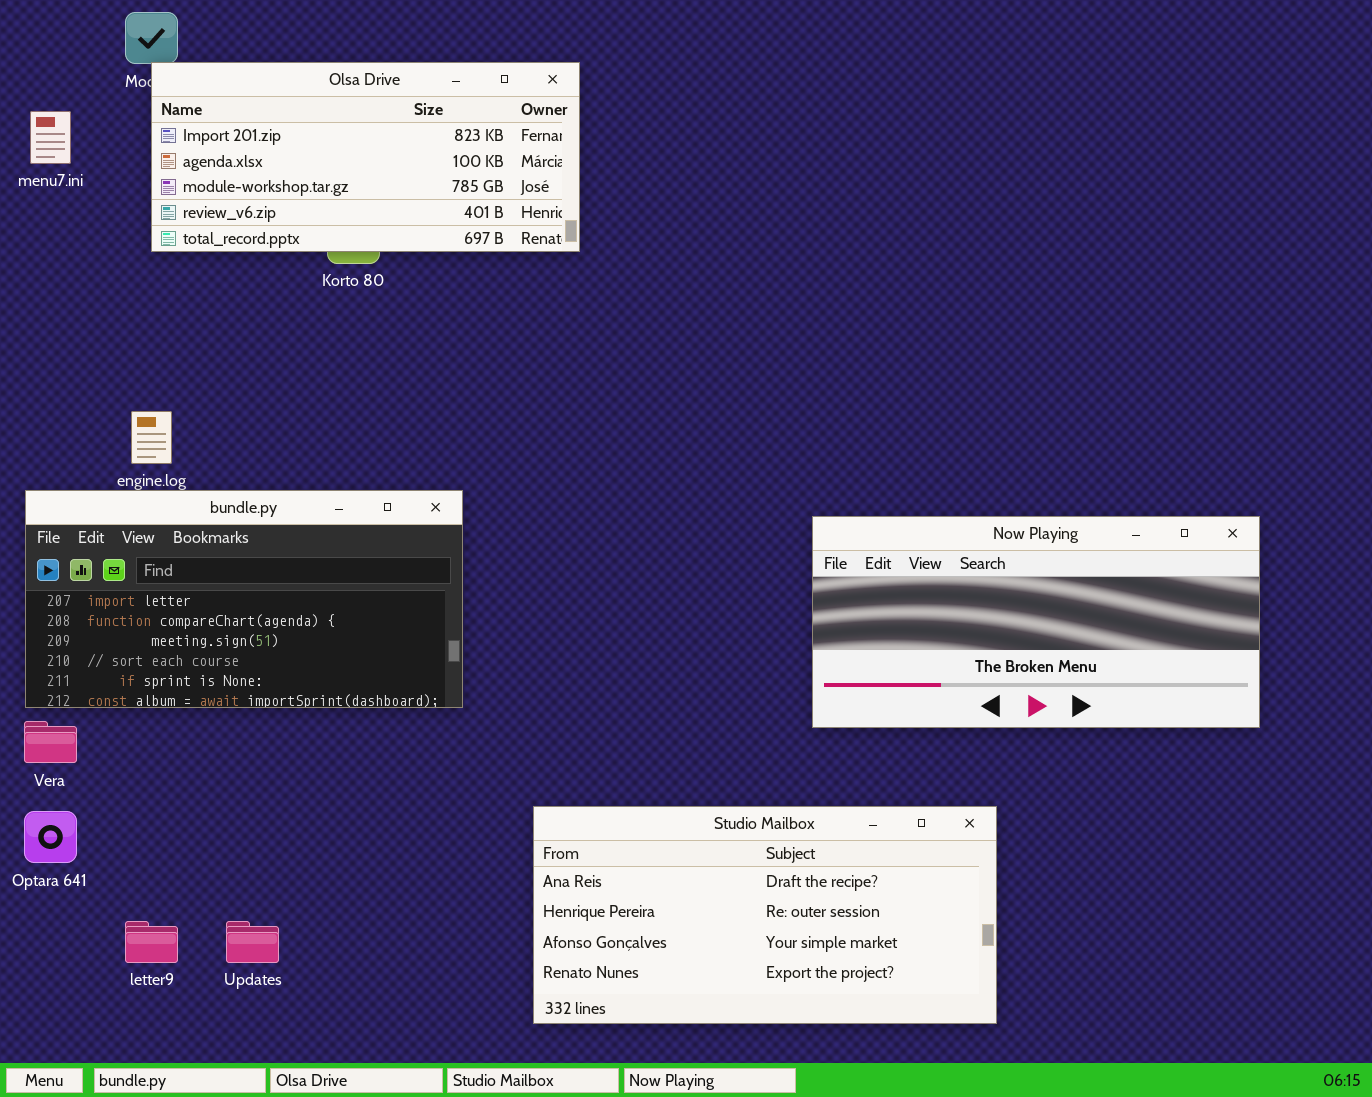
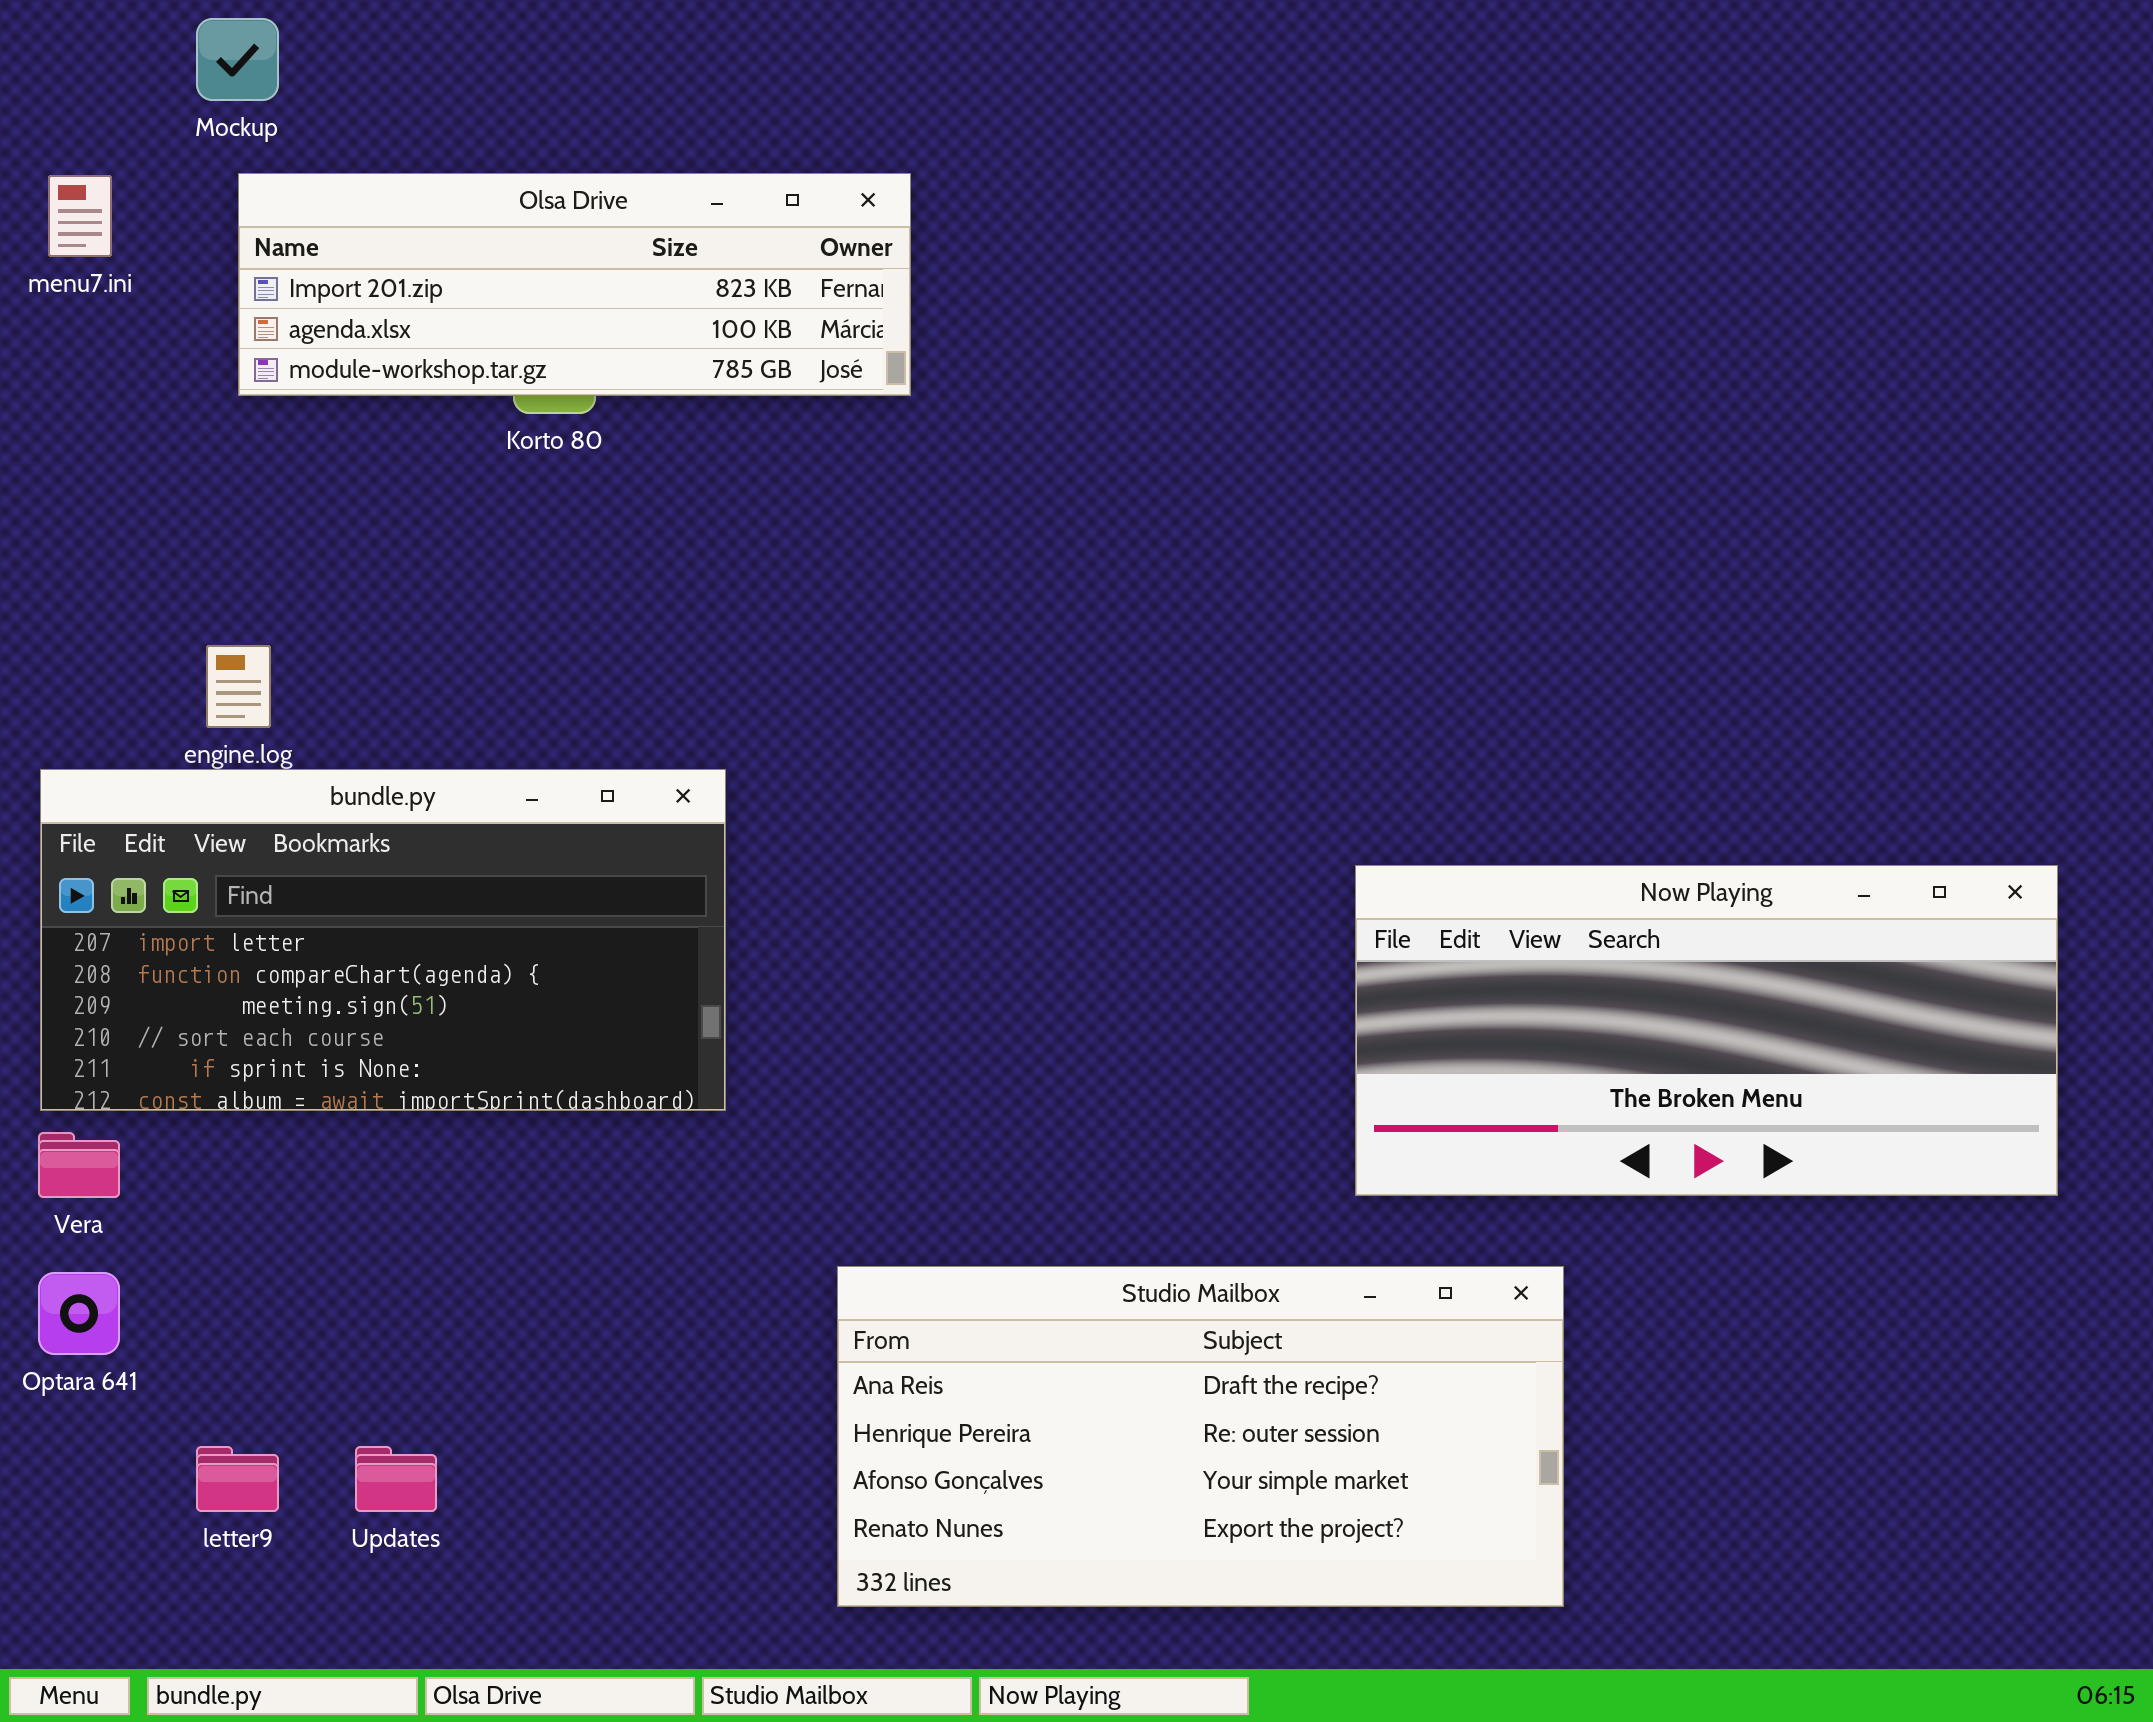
Olsa Drive: [151,62,580,252] -> [238,173,911,396], resized
Now Playing: [812,516,1260,728] -> [1355,865,2058,1196], moved

